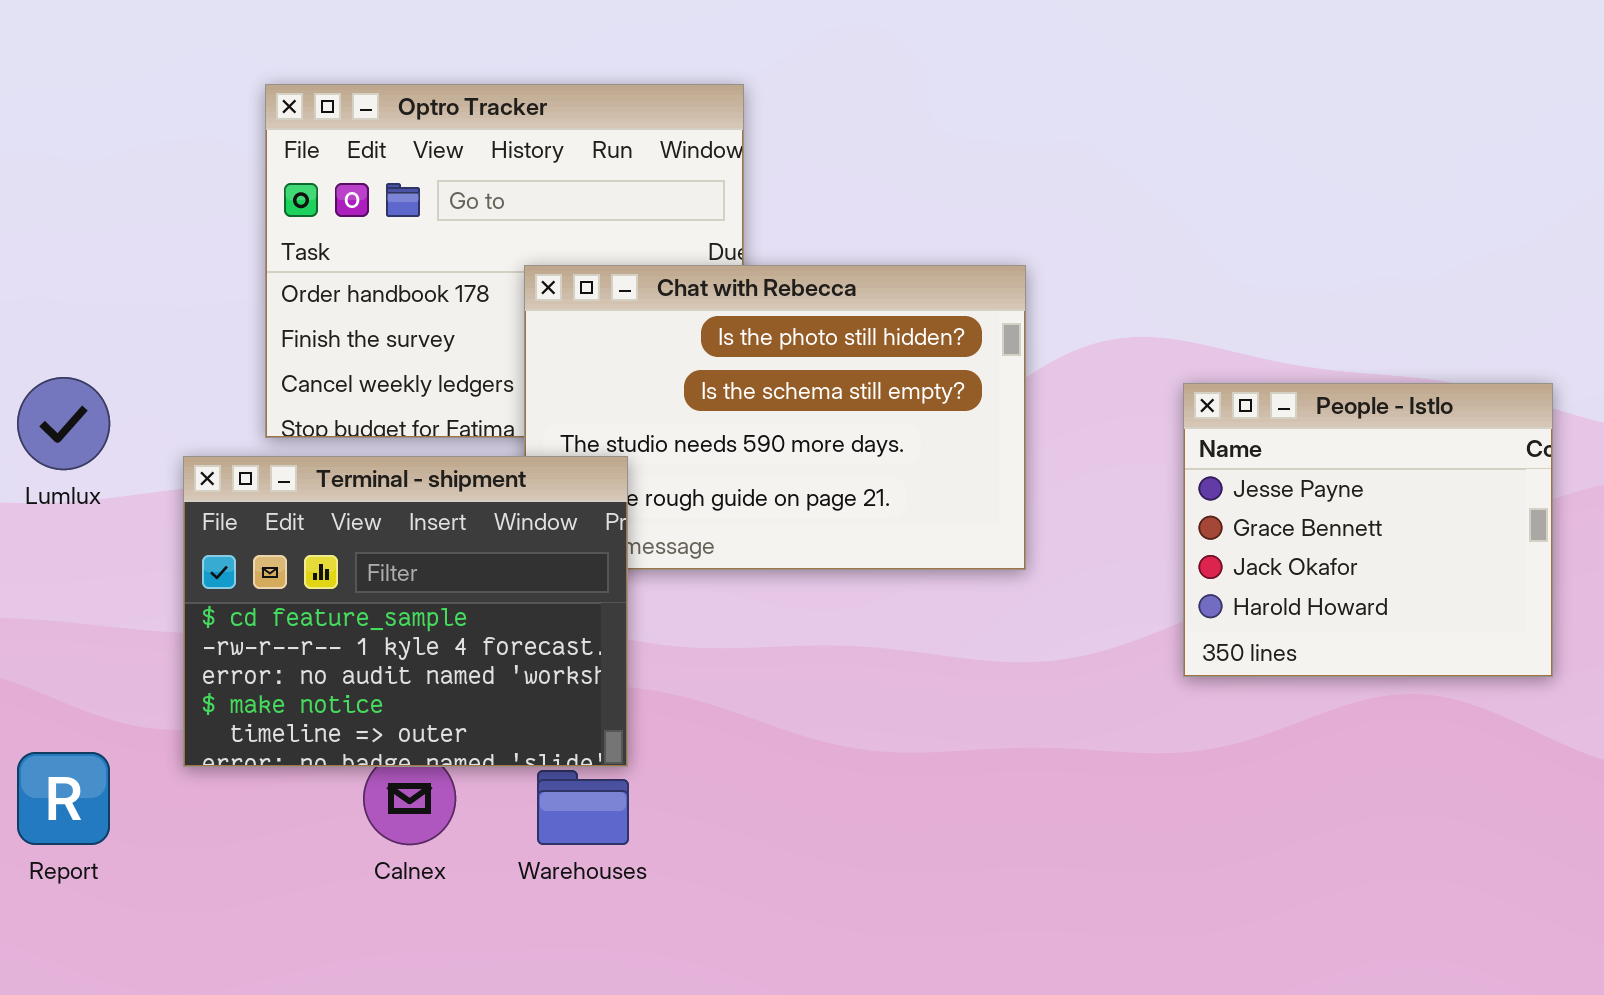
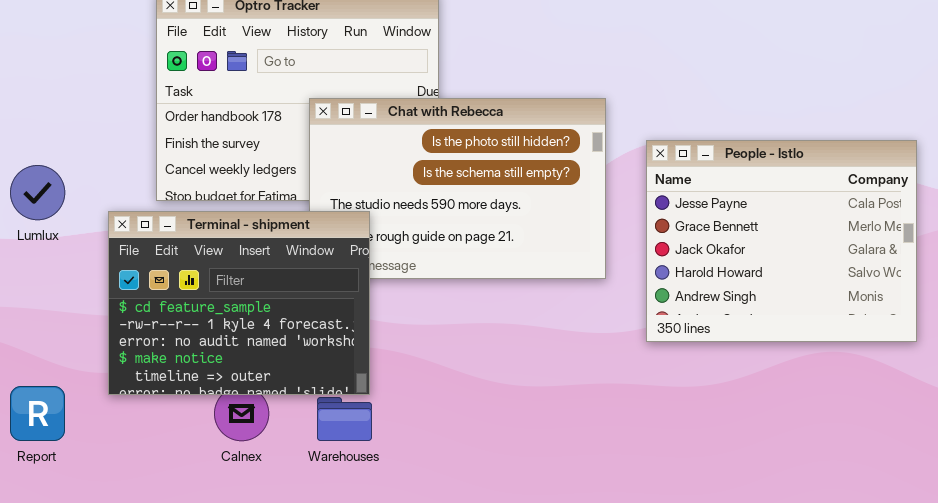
People - Istlo: [1183,383,1553,677] -> [646,140,917,342], resized

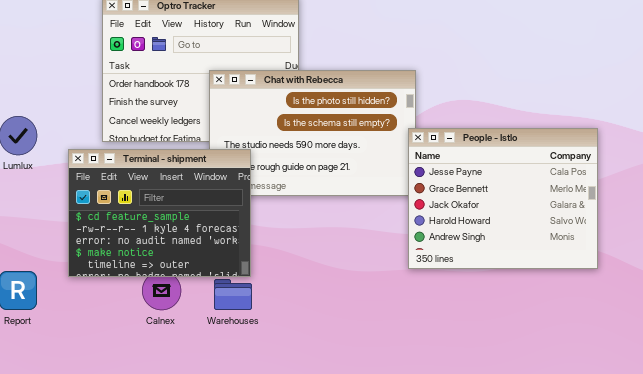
People - Istlo: [646,140,917,342] -> [408,128,598,269], moved

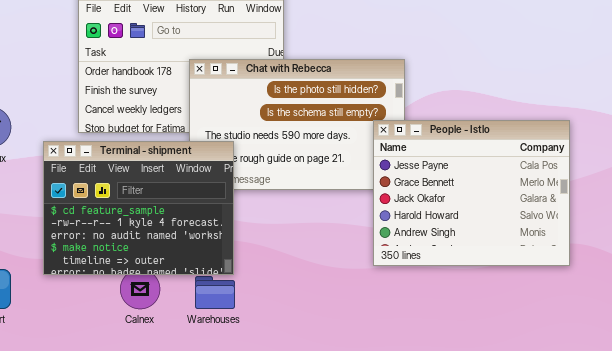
People - Istlo: [408,128,598,269] -> [373,120,570,266], moved

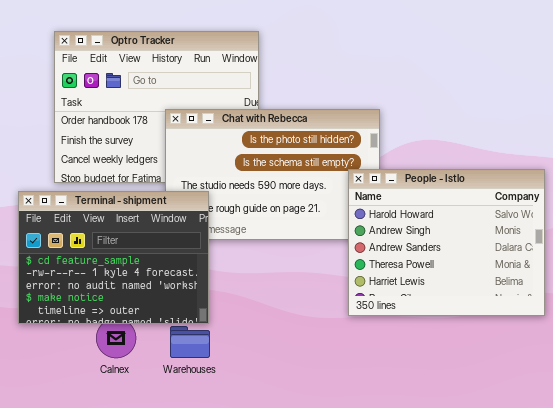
People - Istlo: [373,120,570,266] -> [348,169,545,316], scrolled down 3 rows

